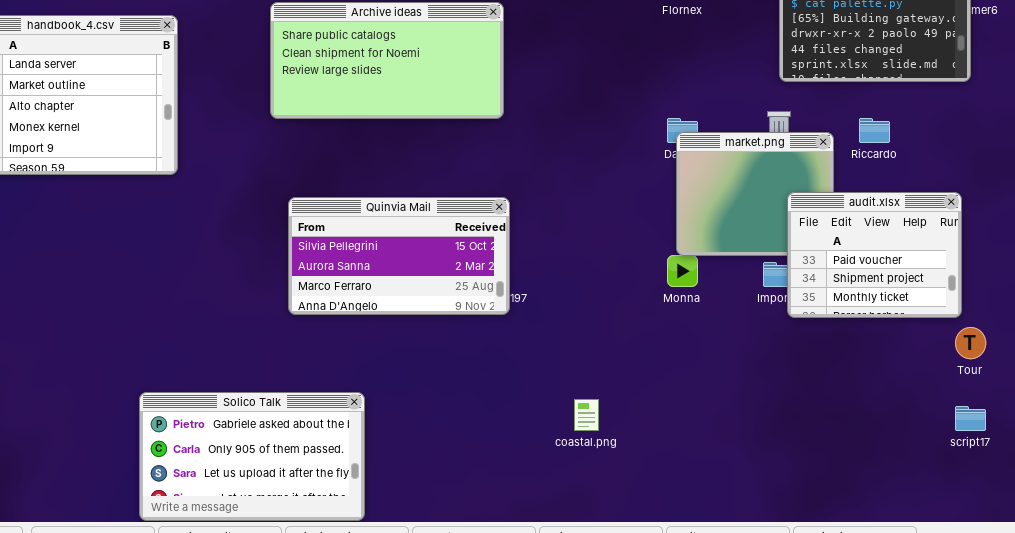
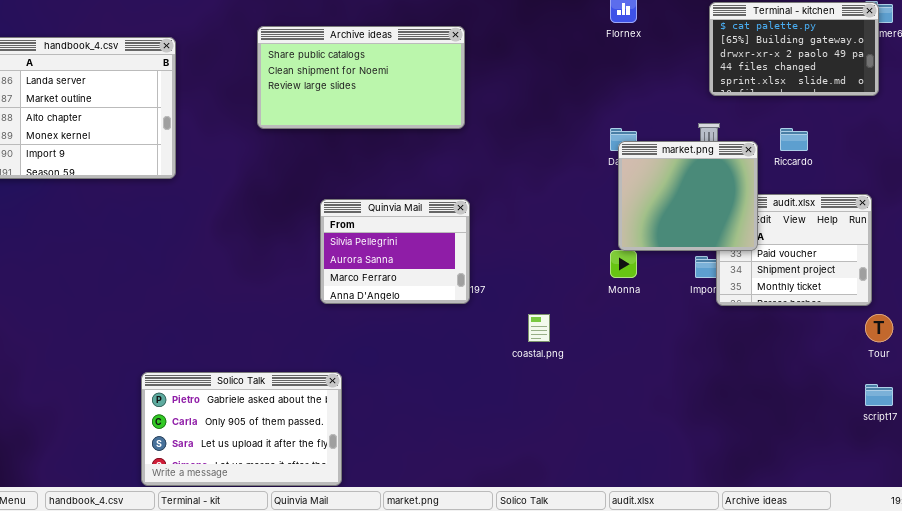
market.png: [676,132,834,256] -> [618,141,758,251], raised
Quinvia Mail: [288,197,510,315] -> [320,199,470,304], resized
coastal.png: [574,399,599,431] -> [528,314,550,342], moved

